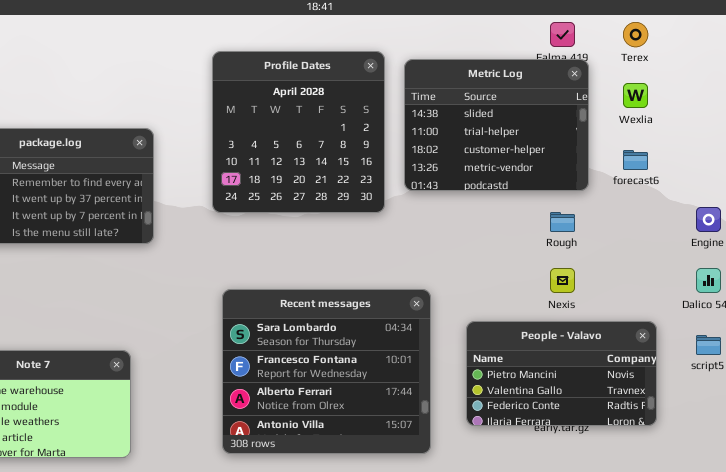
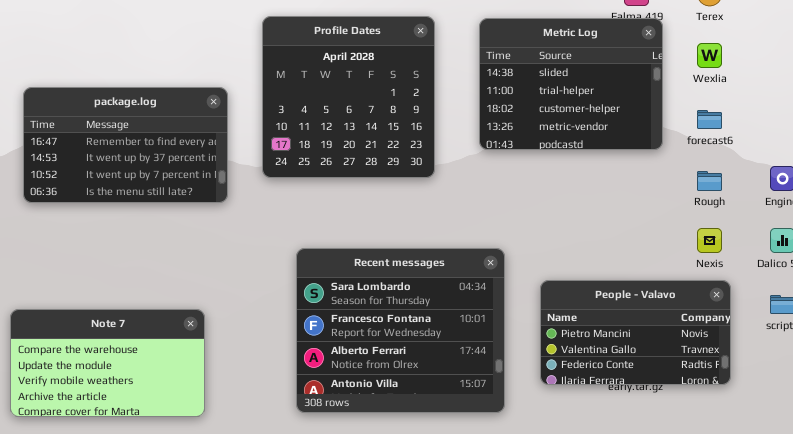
Profile Dates: [212,51,385,213] -> [262,16,435,178], moved
Rough: [550,212,575,232] -> [697,171,722,191], moved
Nexis: [550,268,575,293] -> [697,228,722,253], moved

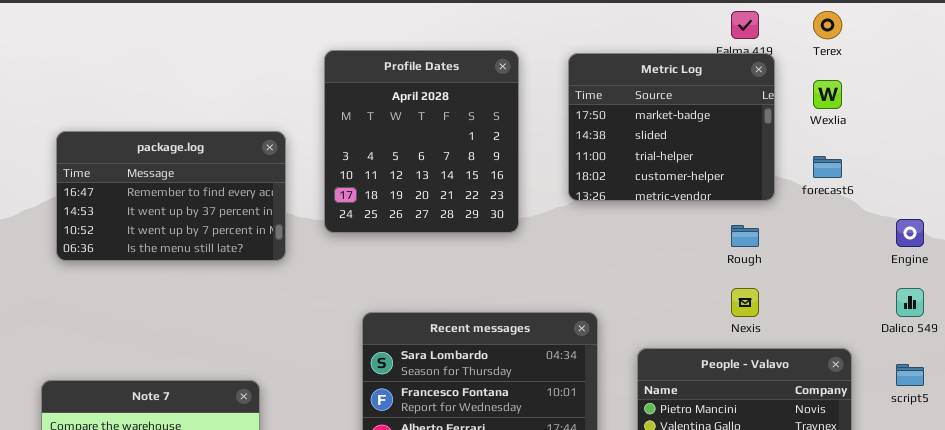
Metric Log: [479,18,663,150] -> [568,53,775,201], scrolled up 1 row
Rough: [697,171,722,191] -> [731,225,759,247], moved
Nexis: [697,228,722,253] -> [731,288,759,317], moved

